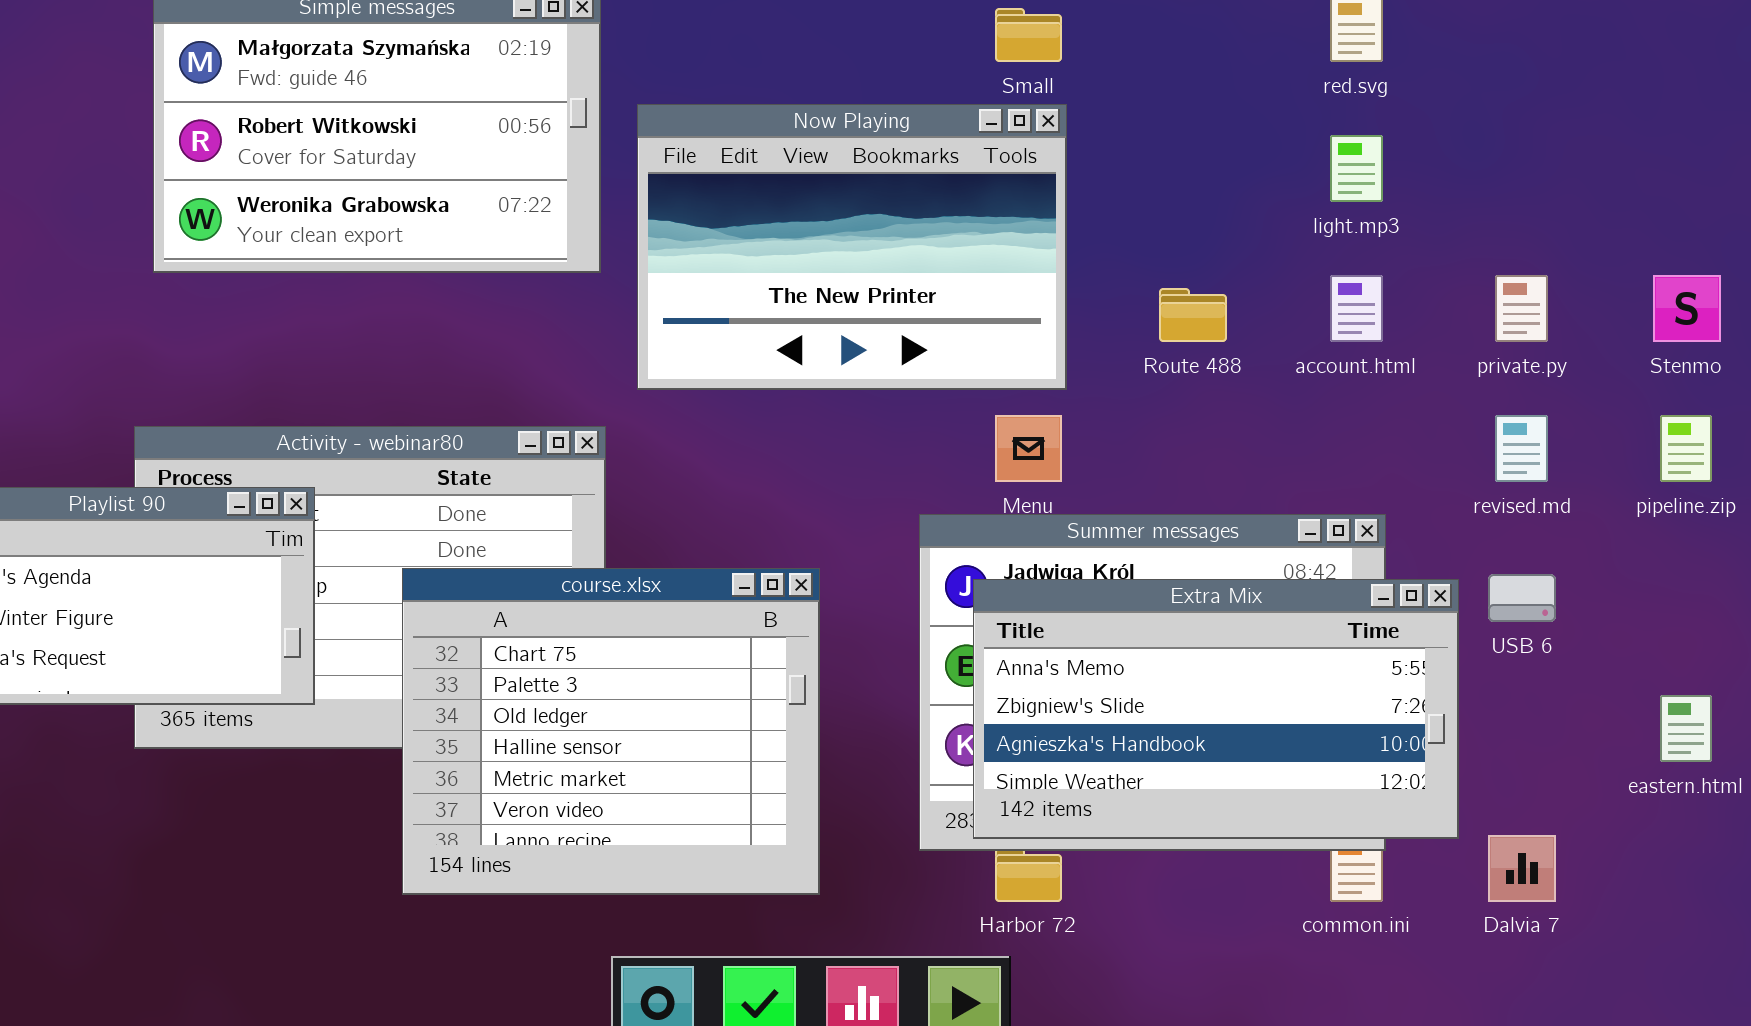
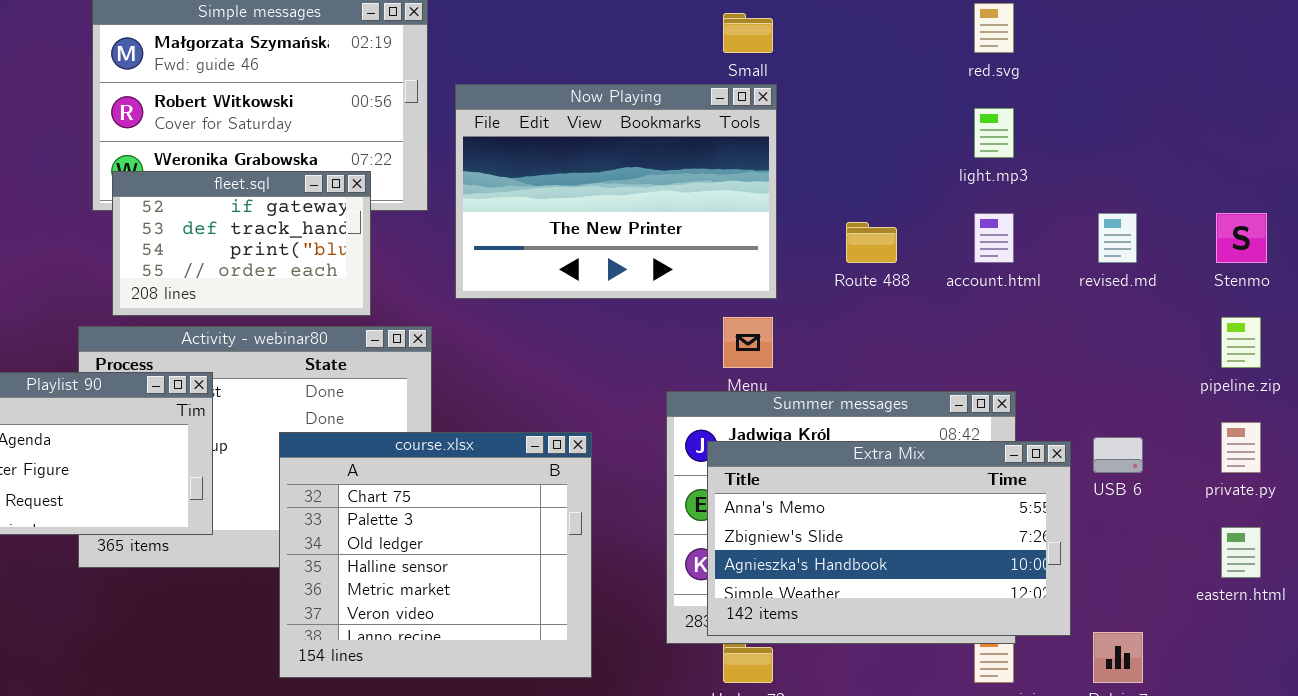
fleet.sql: none -> [112,171,371,316], opened
private.py: [1495,275,1548,342] -> [1221,422,1261,473], moved
revised.md: [1495,415,1548,482] -> [1098,213,1137,263], moved

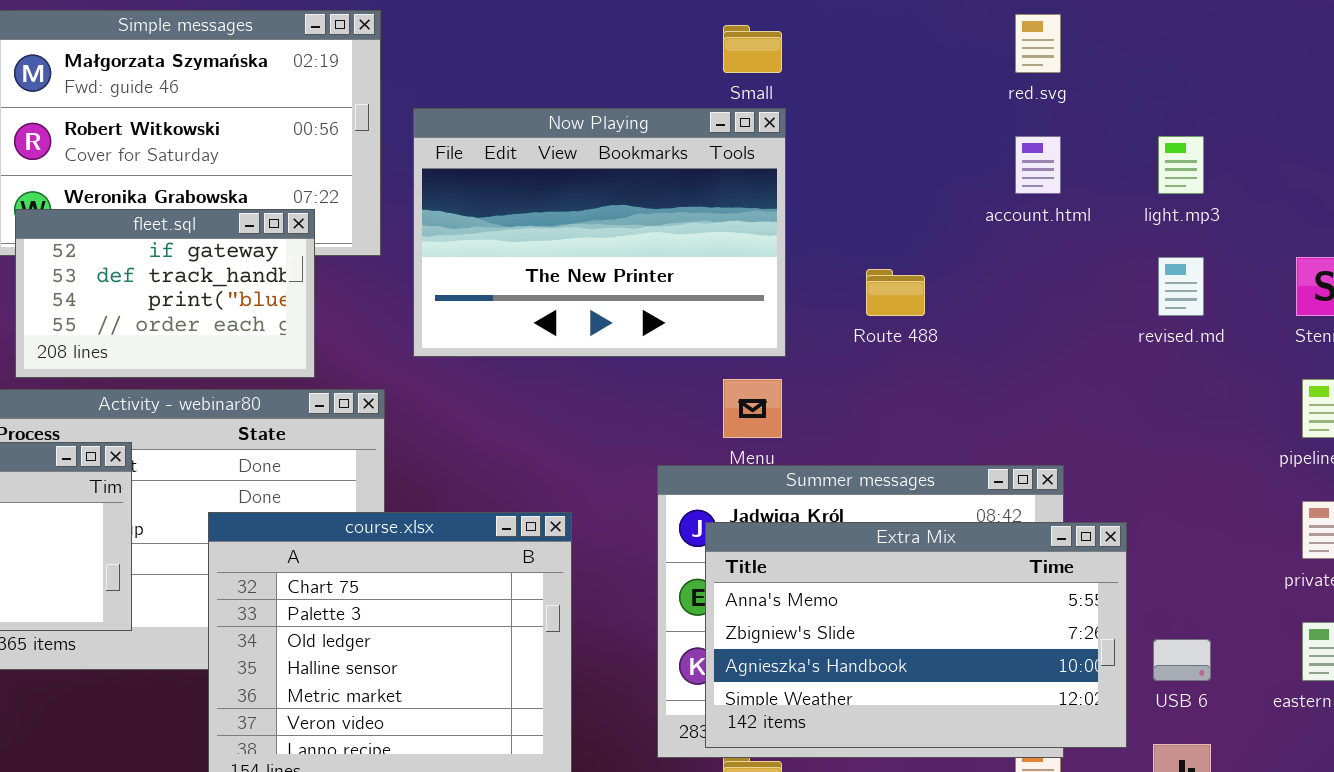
light.mp3: [974,108,1014,158] -> [1158,136,1204,194], moved
account.html: [974,213,1014,263] -> [1015,136,1061,194], moved
USB 6: [1093,437,1143,473] -> [1153,639,1211,681], moved

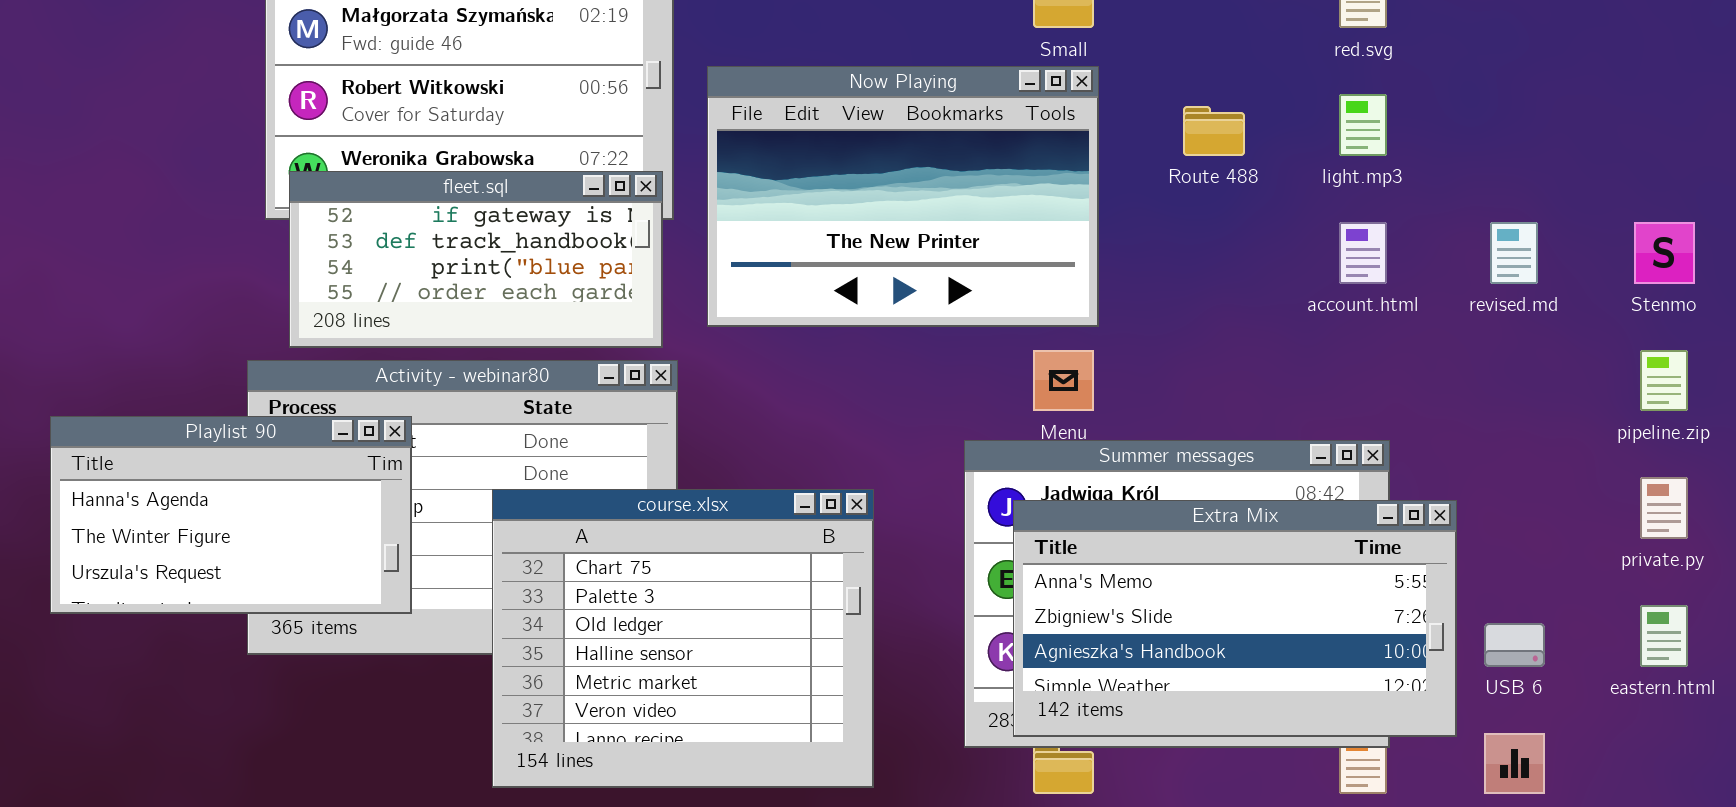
account.html: [1015,136,1061,194] -> [1339,222,1387,284], moved
light.mp3: [1158,136,1204,194] -> [1339,94,1387,156], moved
fleet.sql: [15,209,315,378] -> [289,171,663,348], resized
Route 488: [866,269,925,316] -> [1183,106,1245,156], moved

